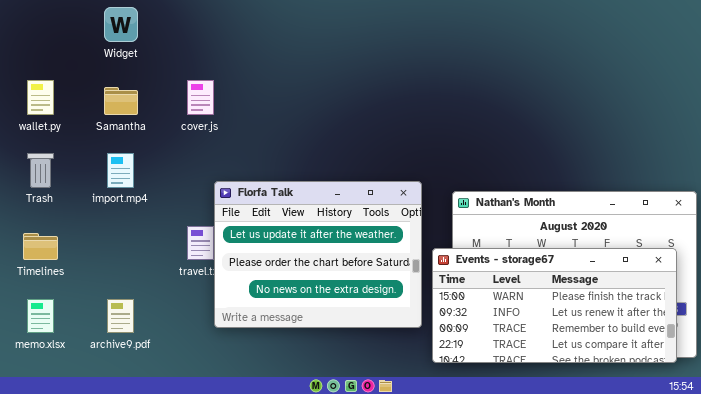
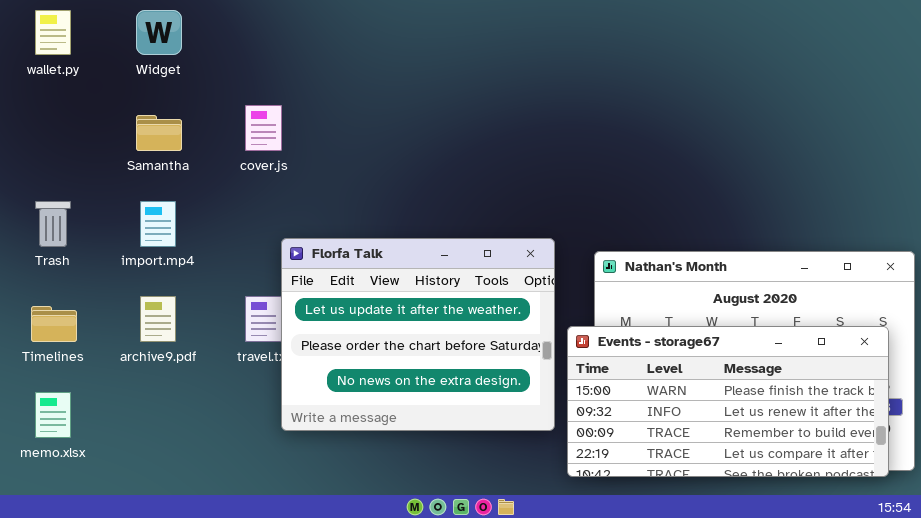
wallet.py: [27,80,54,115] -> [35,10,71,55], moved
archive9.pdf: [107,299,134,333] -> [140,296,176,342], moved

